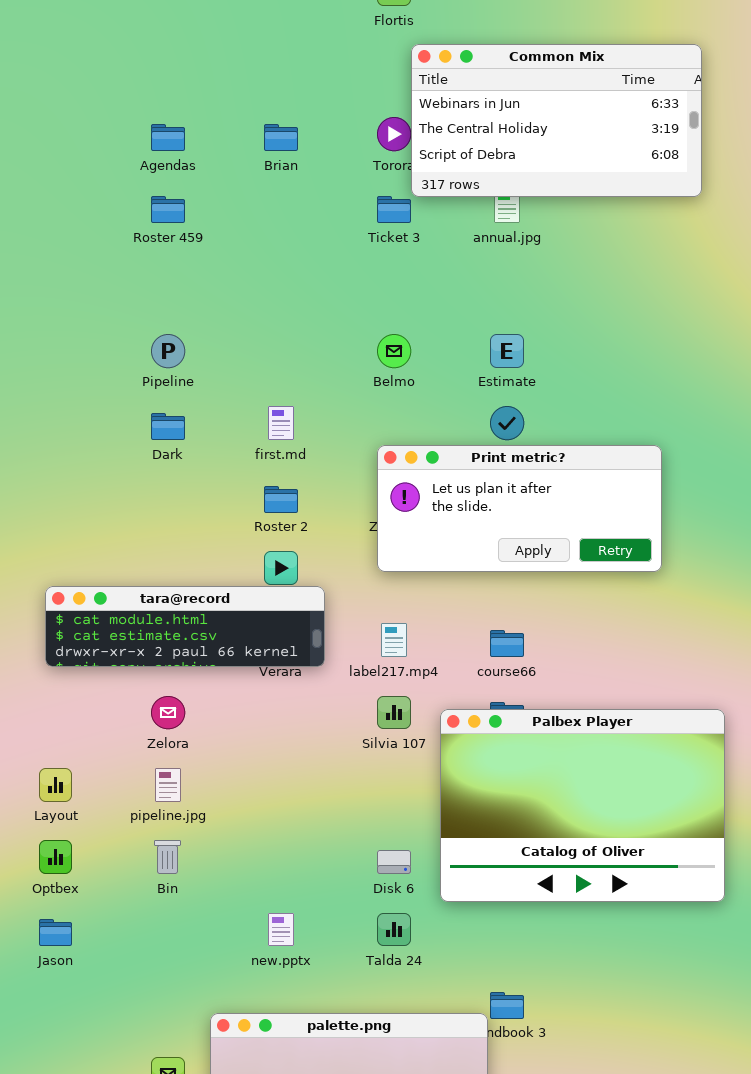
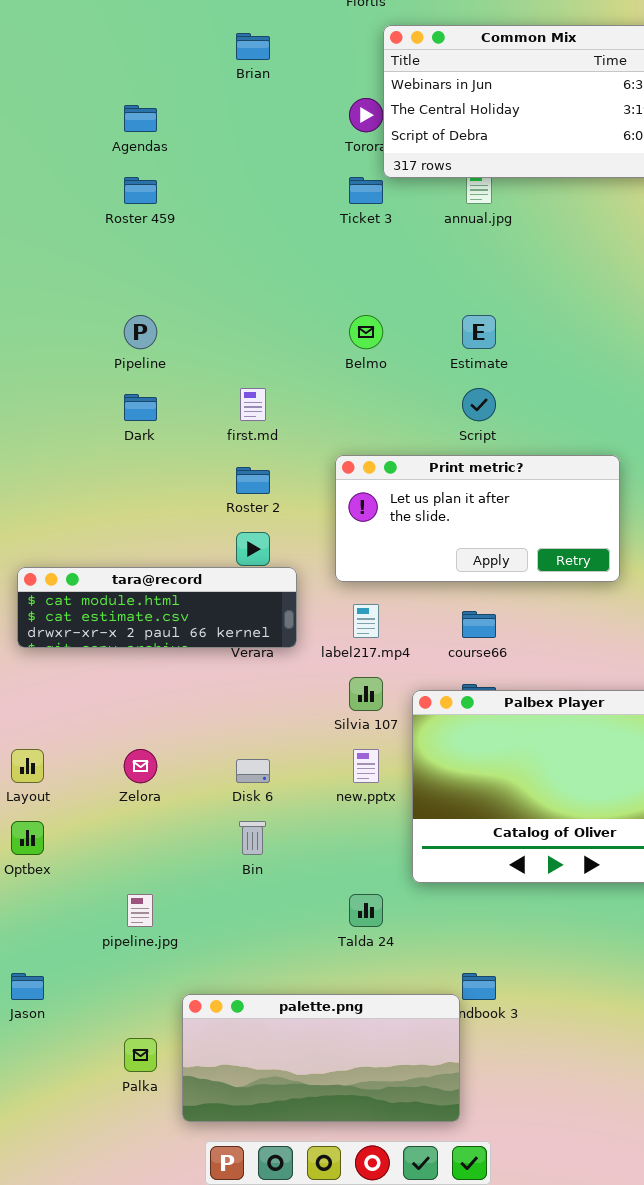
Brian: [264,124,298,151] -> [236,33,270,60], moved
Print metric?: [377,445,662,572] -> [335,455,620,582], moved
Zelora: [151,696,185,729] -> [124,749,157,783], moved
pipeline.jpg: [155,768,181,802] -> [127,894,153,927], moved
Bin: [154,840,181,874] -> [239,821,266,855], moved
Disk 6: [377,850,411,874] -> [236,759,270,783], moved
new.pptx: [268,913,294,946] -> [353,749,379,783], moved
Jason: [39,919,72,946] -> [11,973,44,1000], moved

